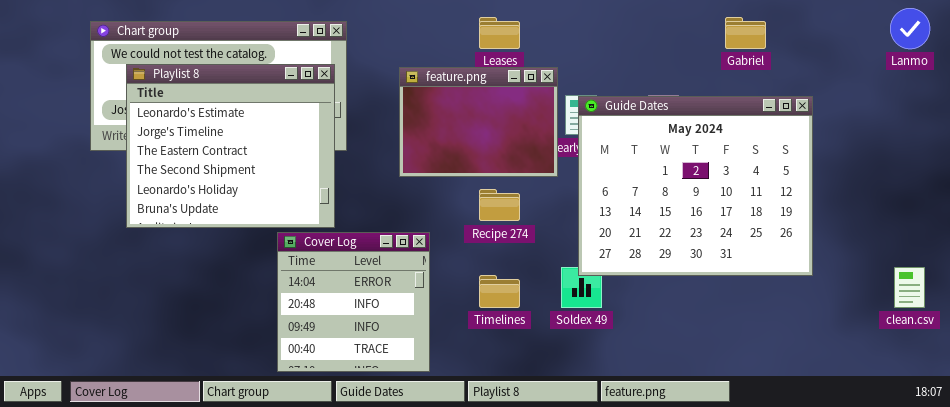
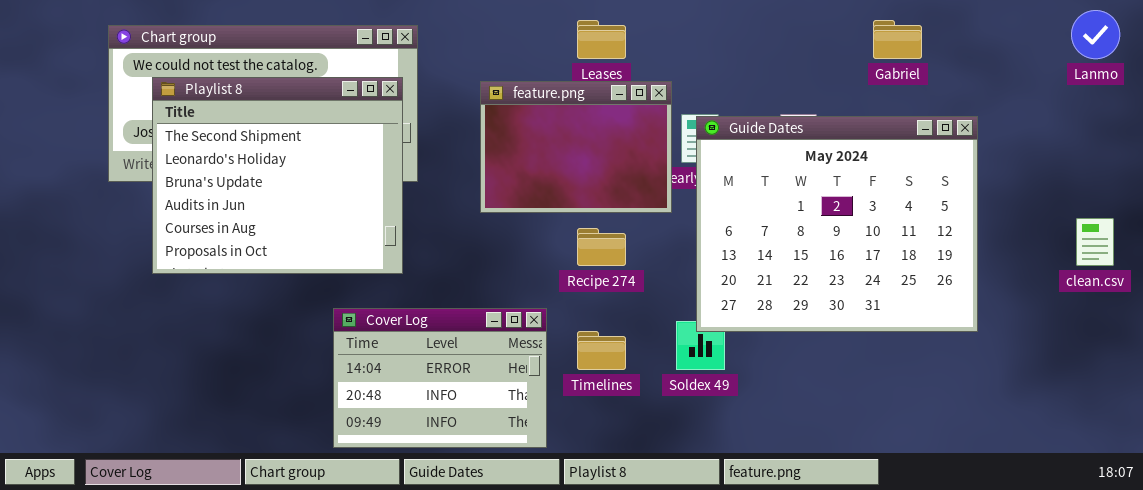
Playlist 8: [126,64,335,228] -> [152,77,403,274], scrolled down 3 rows
Cover Log: [277,232,430,372] -> [333,308,547,448], resized
clean.csv: [894,267,925,308] -> [1076,218,1114,266], moved

